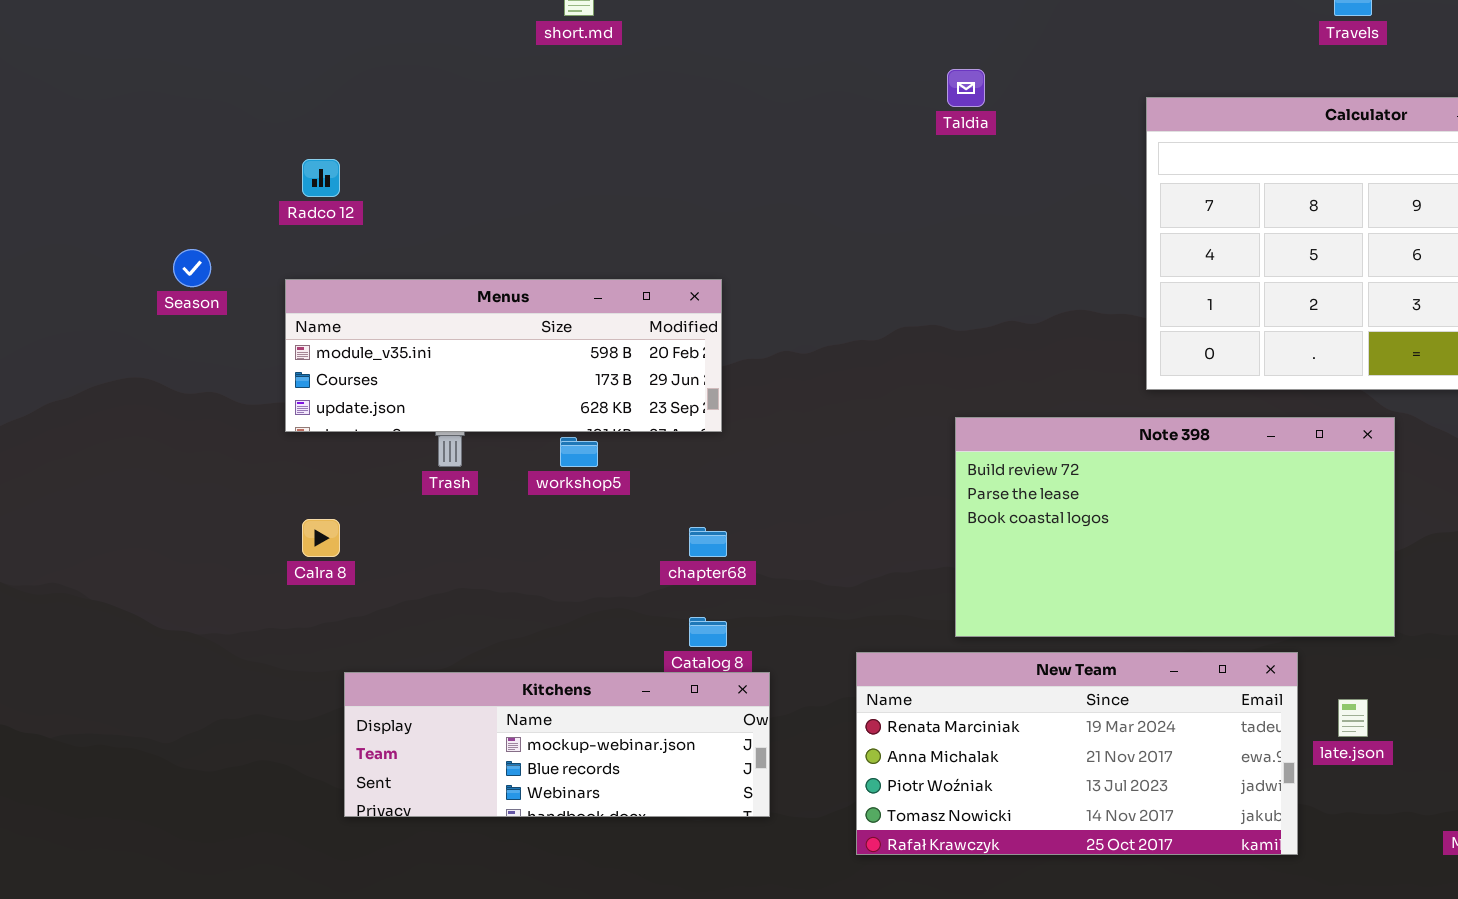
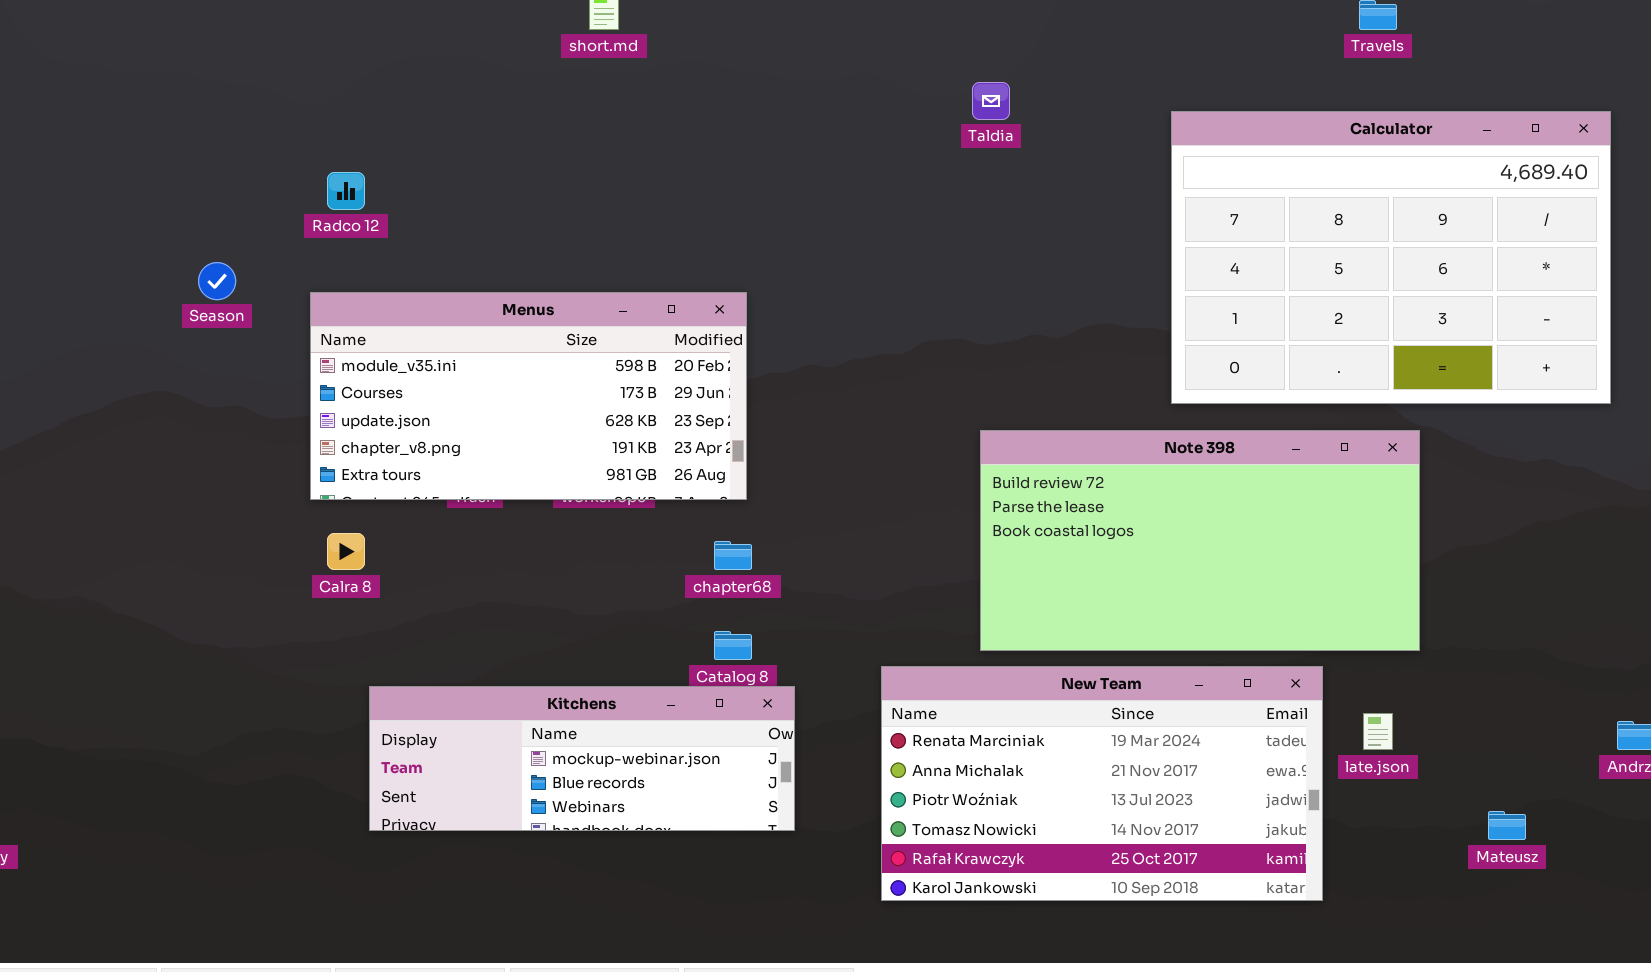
Menus: [285,279,722,432] -> [310,292,747,500], resized
New Team: [856,652,1298,855] -> [881,666,1323,901], resized

